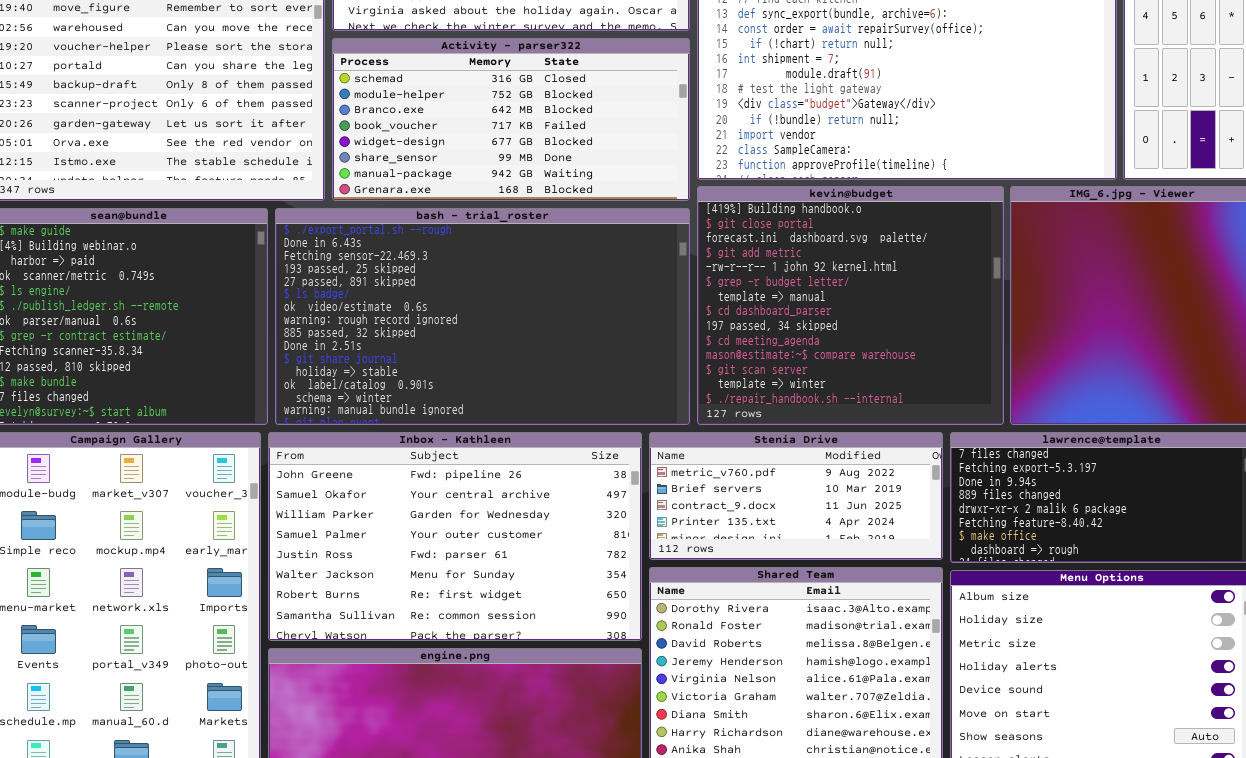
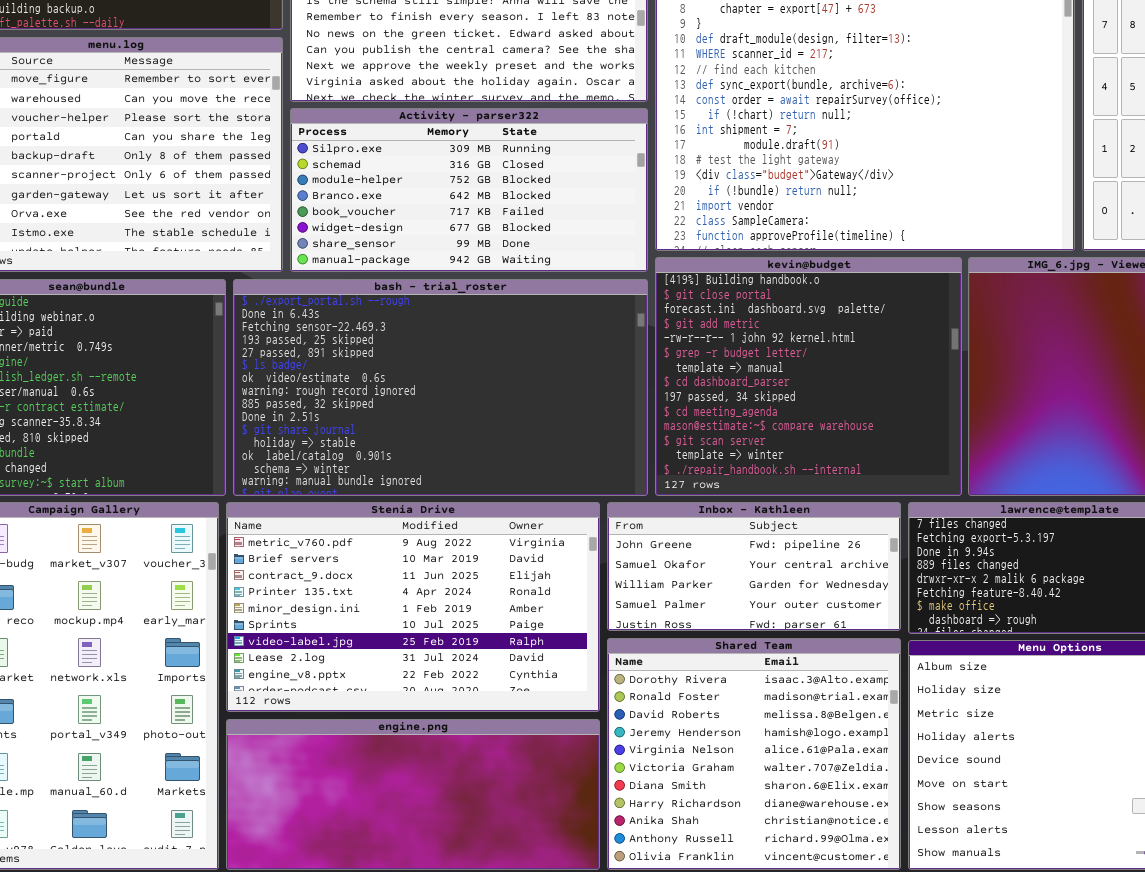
Activity - parser322: [332,38,690,201] -> [290,108,648,272], scrolled up 1 row
Inbox - Kathleen: [268,432,642,641] -> [607,502,901,631], moved, resized
Stenia Drive: [649,432,943,560] -> [226,502,600,712], moved, resized

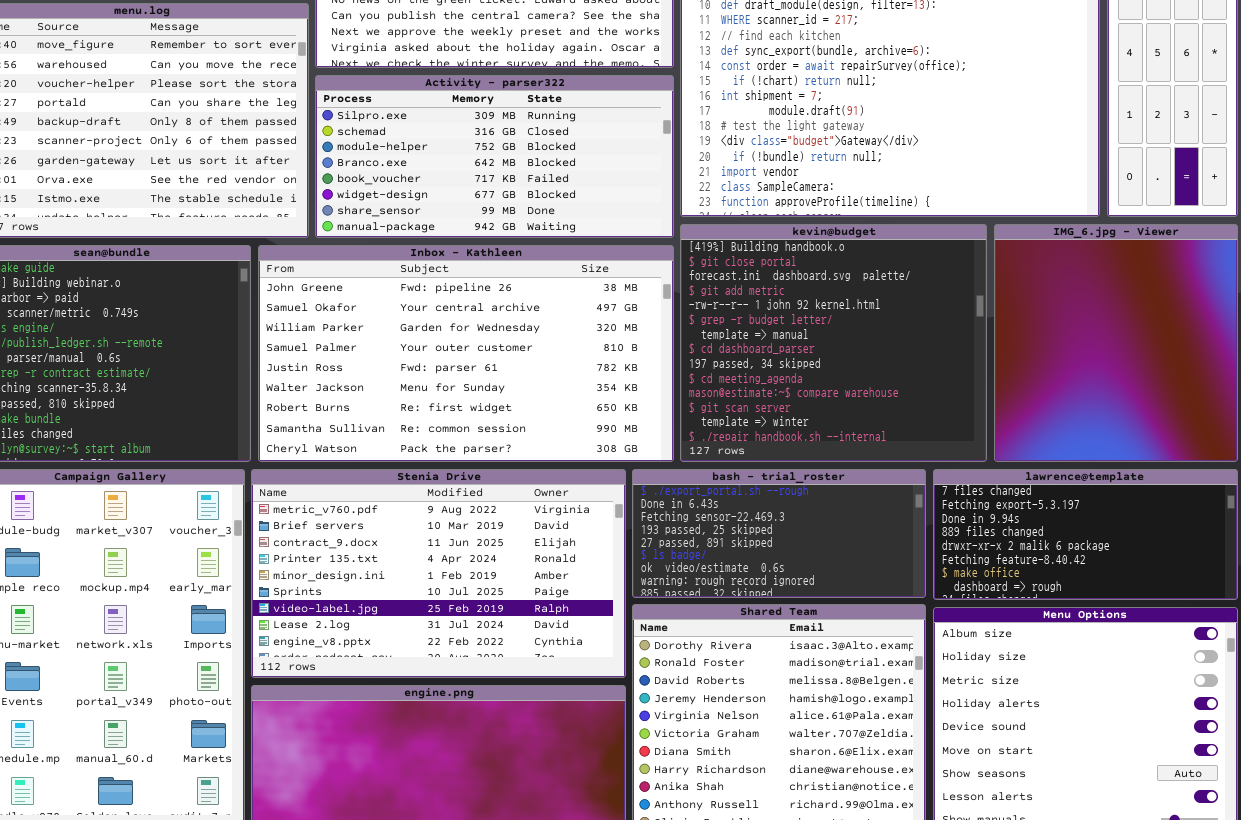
bash - trial_roster: [233,279,648,496] -> [632,469,926,598], moved, resized
Inbox - Kathleen: [607,502,901,631] -> [258,245,674,462], moved, resized

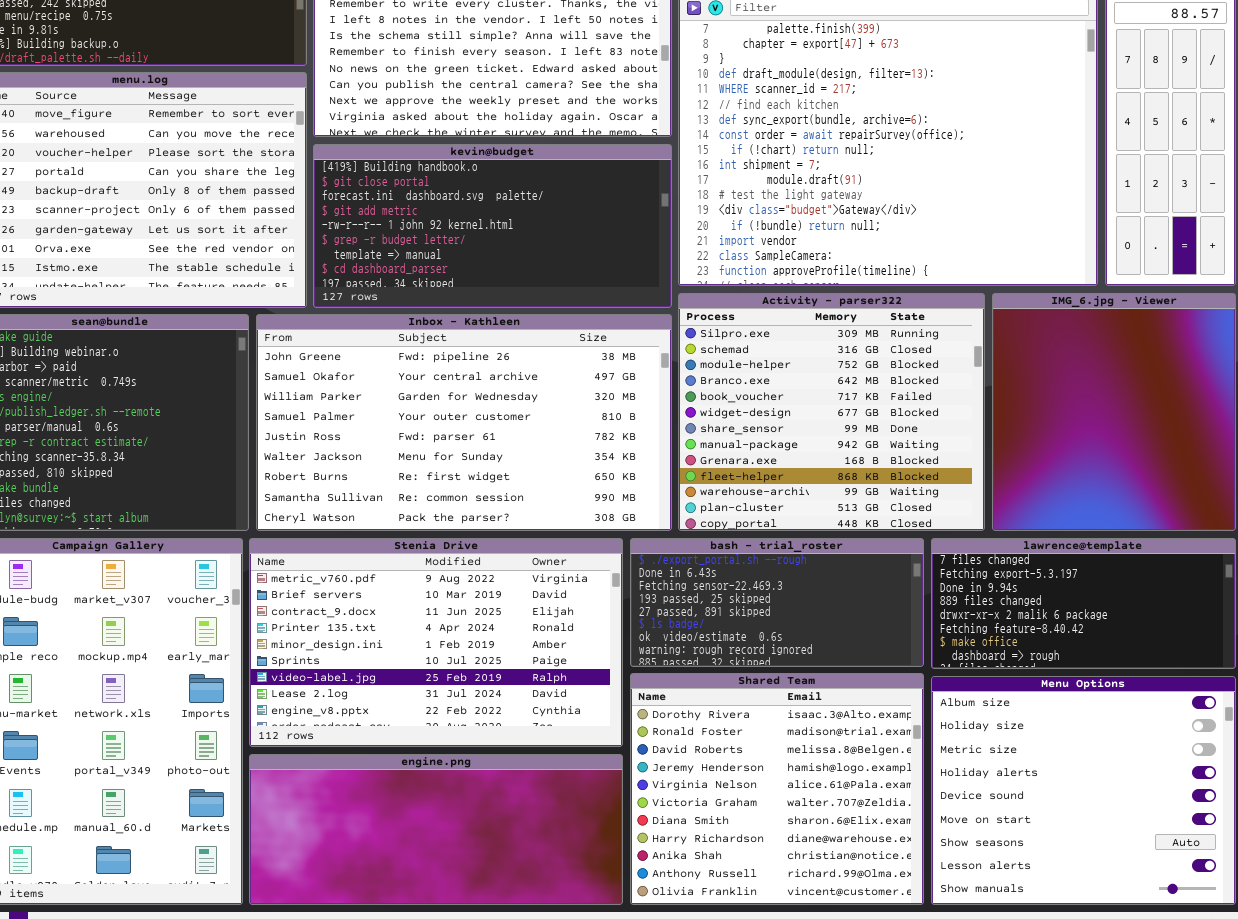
Activity - parser322: [315,75,674,238] -> [678,293,985,531], moved, resized
kevin@budget: [680,224,987,462] -> [313,144,672,308], moved, resized

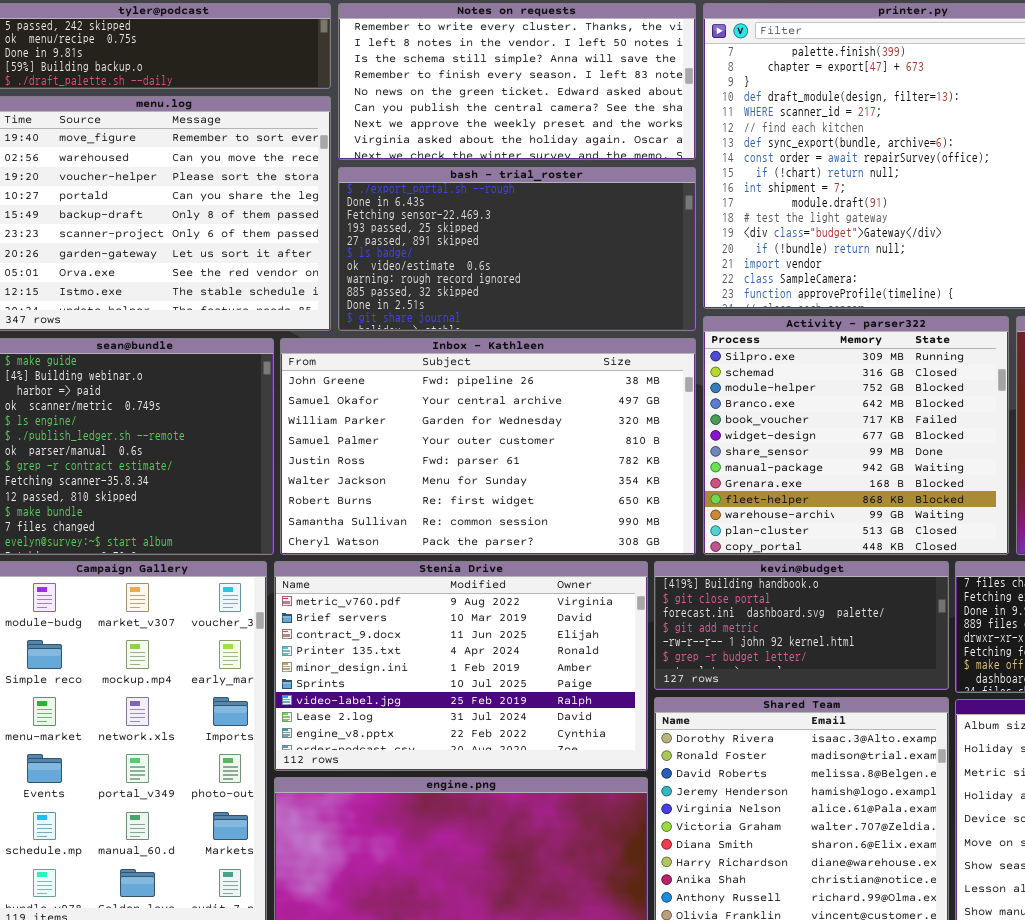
kevin@budget: [313,144,672,308] -> [654,561,949,690], moved, resized
bash - trial_roster: [630,538,924,667] -> [338,167,696,331], moved, resized

